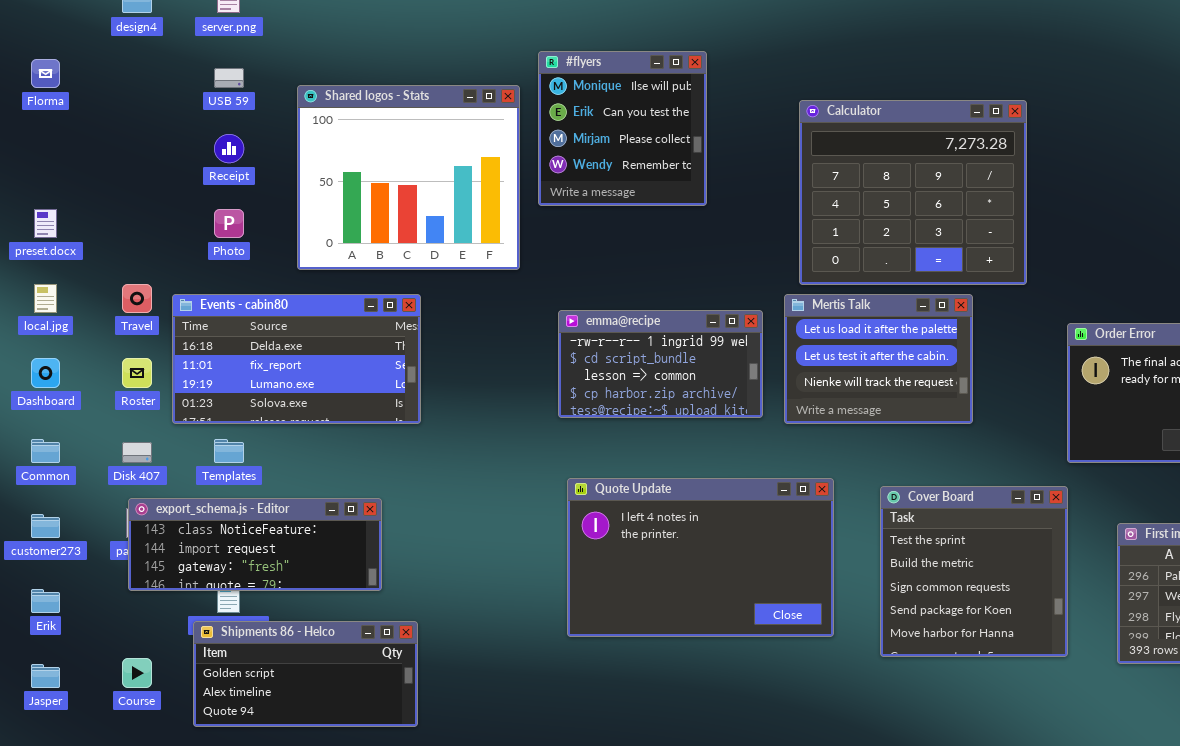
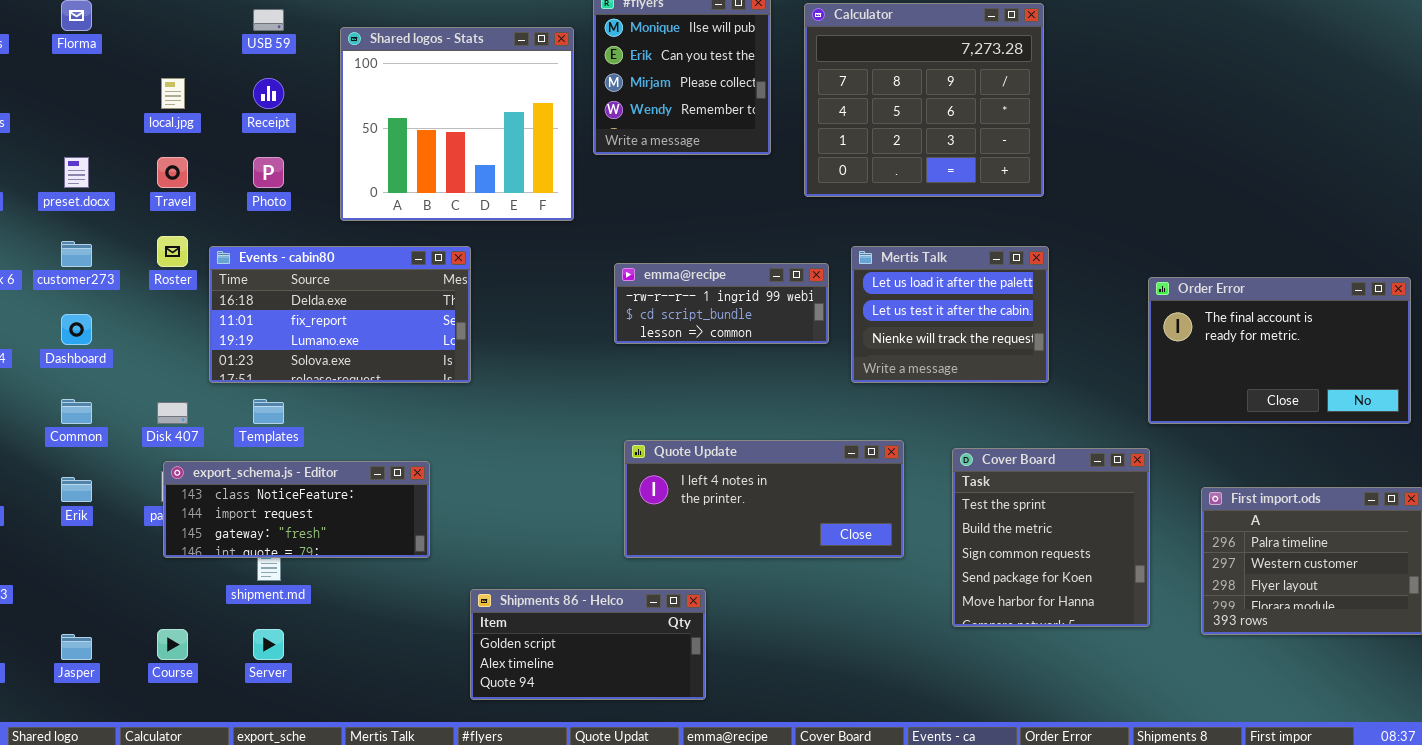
Calculator: [799,100,1027,285] -> [804,3,1044,197], moved
local.jpg: [34,284,57,313] -> [161,78,185,109], moved
Travel: [122,284,152,313] -> [157,157,188,188], moved
emma@recipe: [558,310,763,418] -> [614,263,829,344], resized
Roster: [122,358,152,388] -> [157,236,188,267], moved
Quote Update: [567,478,834,637] -> [624,440,904,558], resized
customer273: [31,514,60,538] -> [61,241,92,267], moved
Erik: [31,589,60,613] -> [61,477,92,502], moved
Shipments 86 - Helco: [193,621,418,727] -> [470,589,706,700], moved

